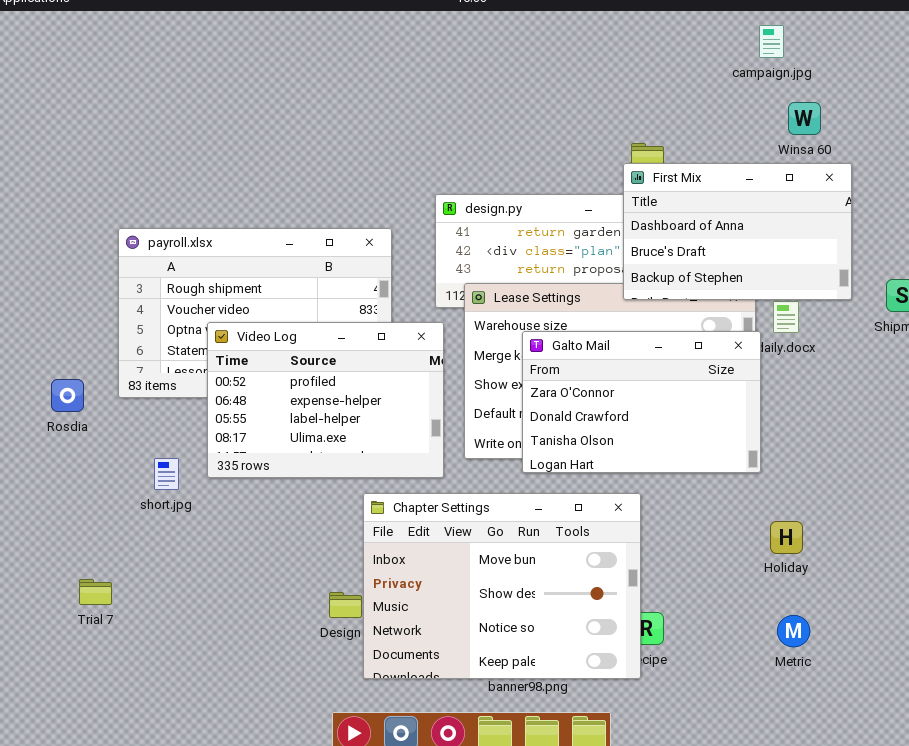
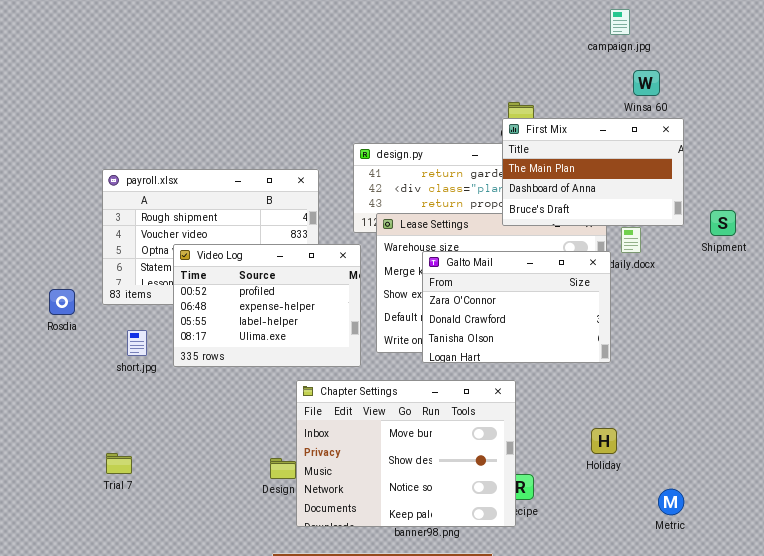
First Mix: [623,163,852,300] -> [502,118,684,226], scrolled up 1 row
short.jpg: [154,458,179,490] -> [127,330,147,356], moved
Holiday: [770,521,803,554] -> [591,428,617,454], moved
Trial 7: [79,579,112,605] -> [106,453,132,474], moved
Metric: [777,615,810,647] -> [658,489,684,515], moved

